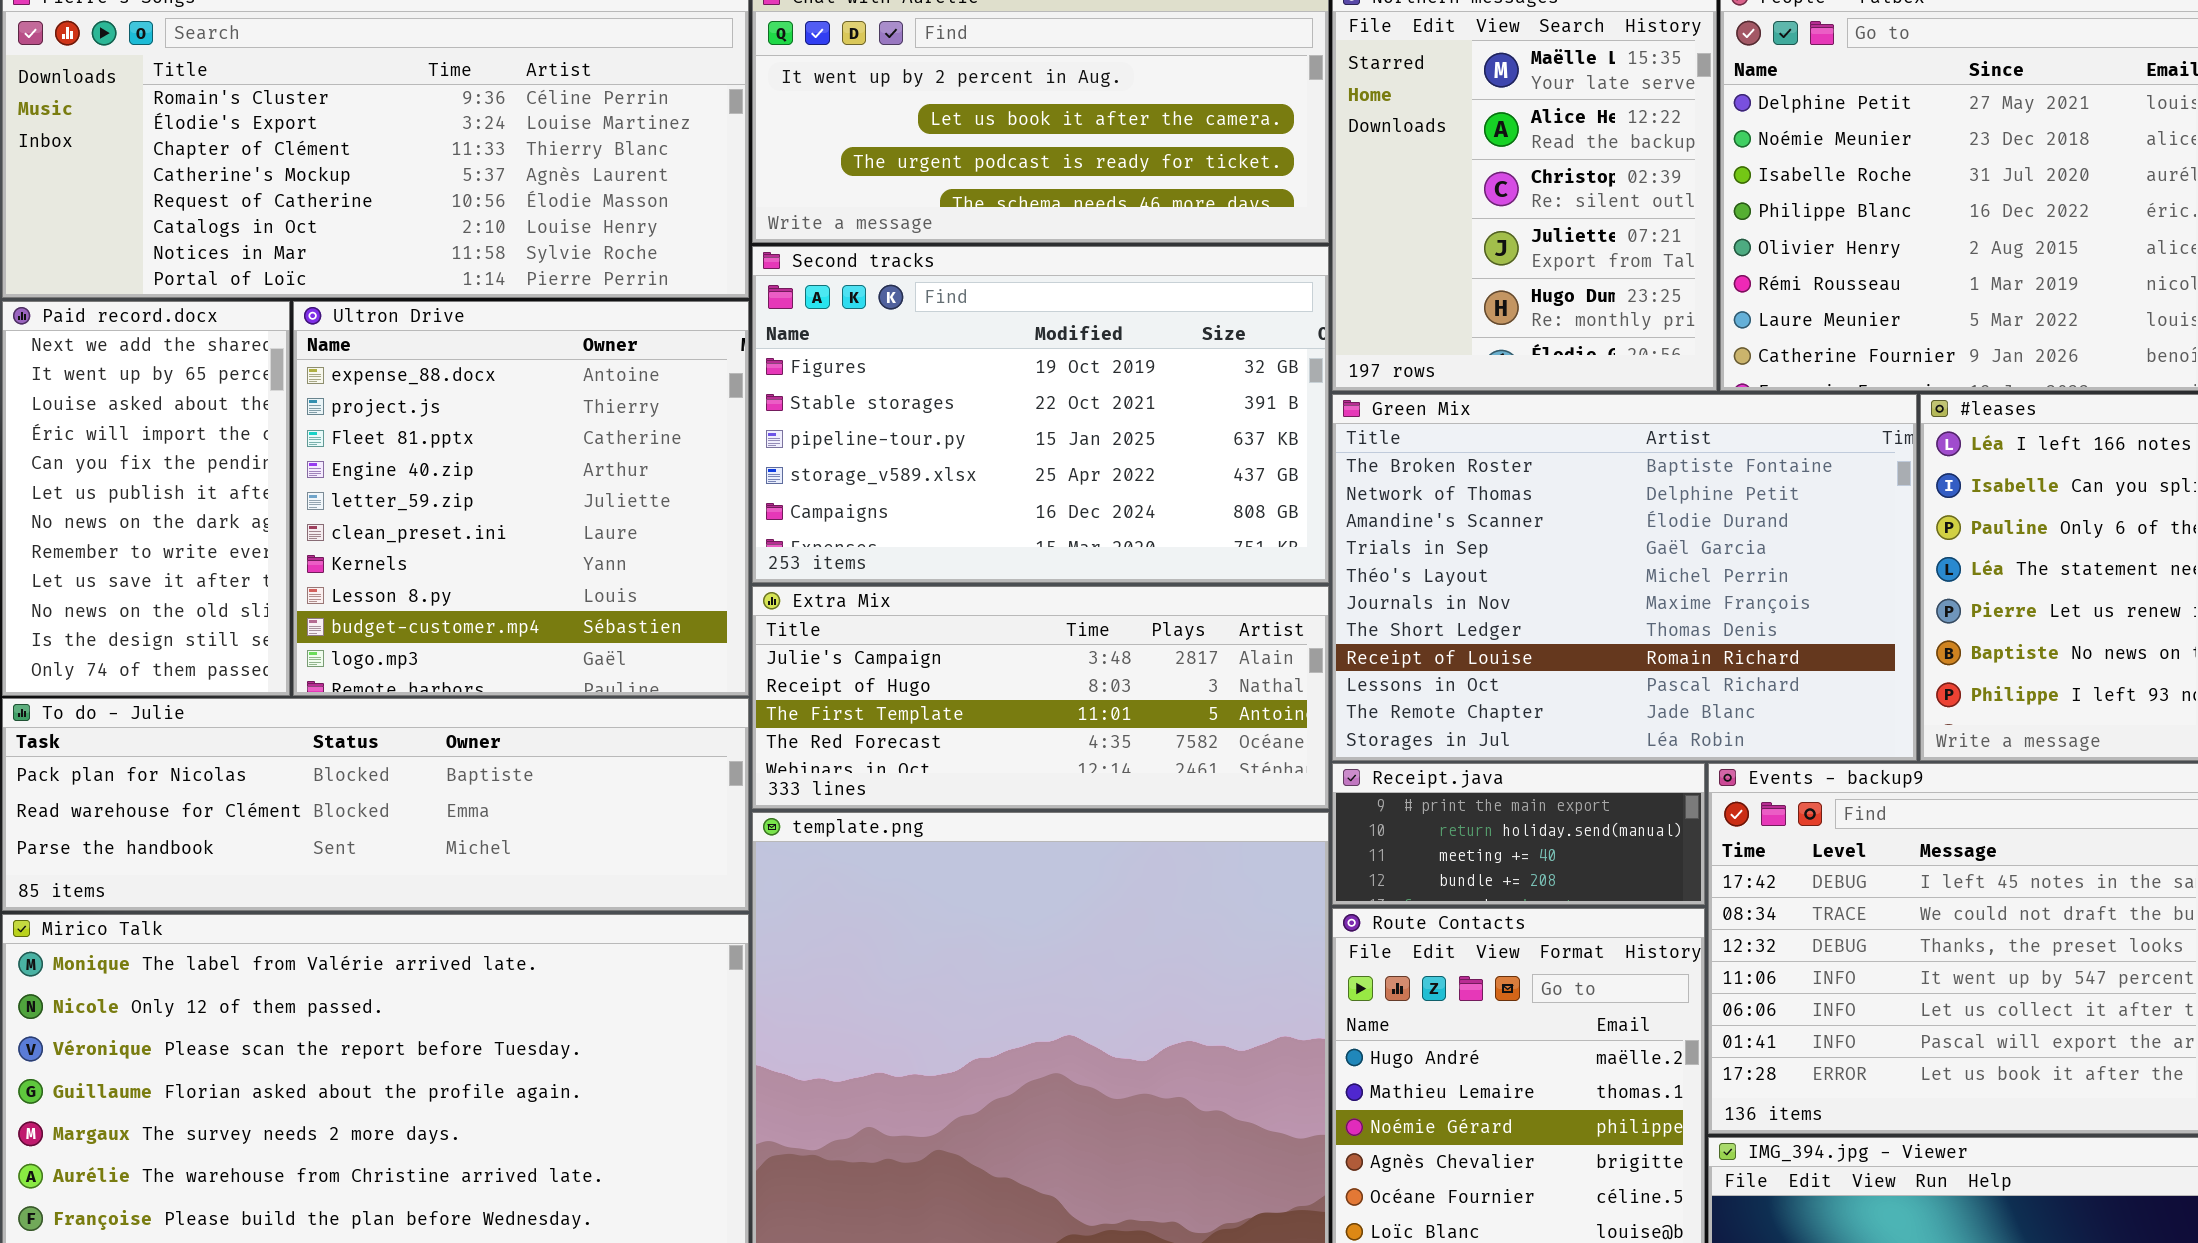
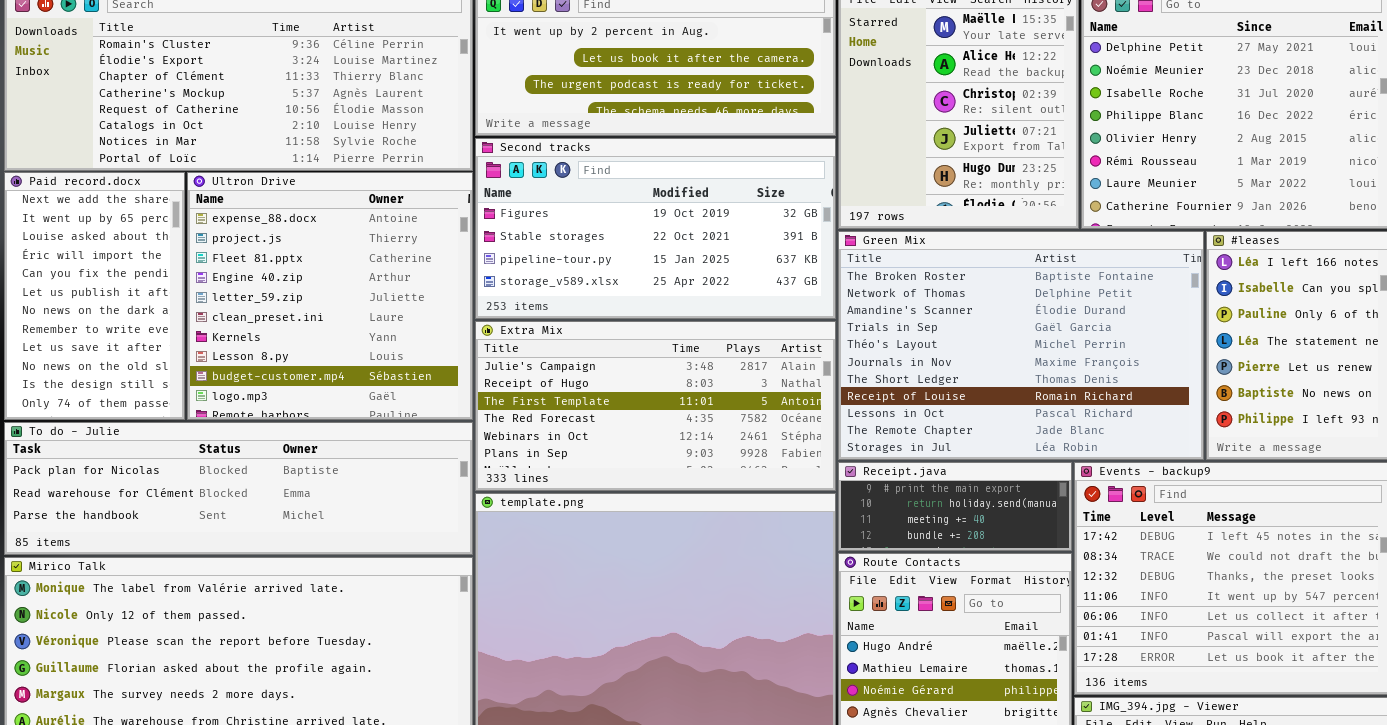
Second tracks: [752,246,1329,583] -> [475,138,836,319], resized
Extra Mix: [752,586,1329,809] -> [475,321,836,491], resized

